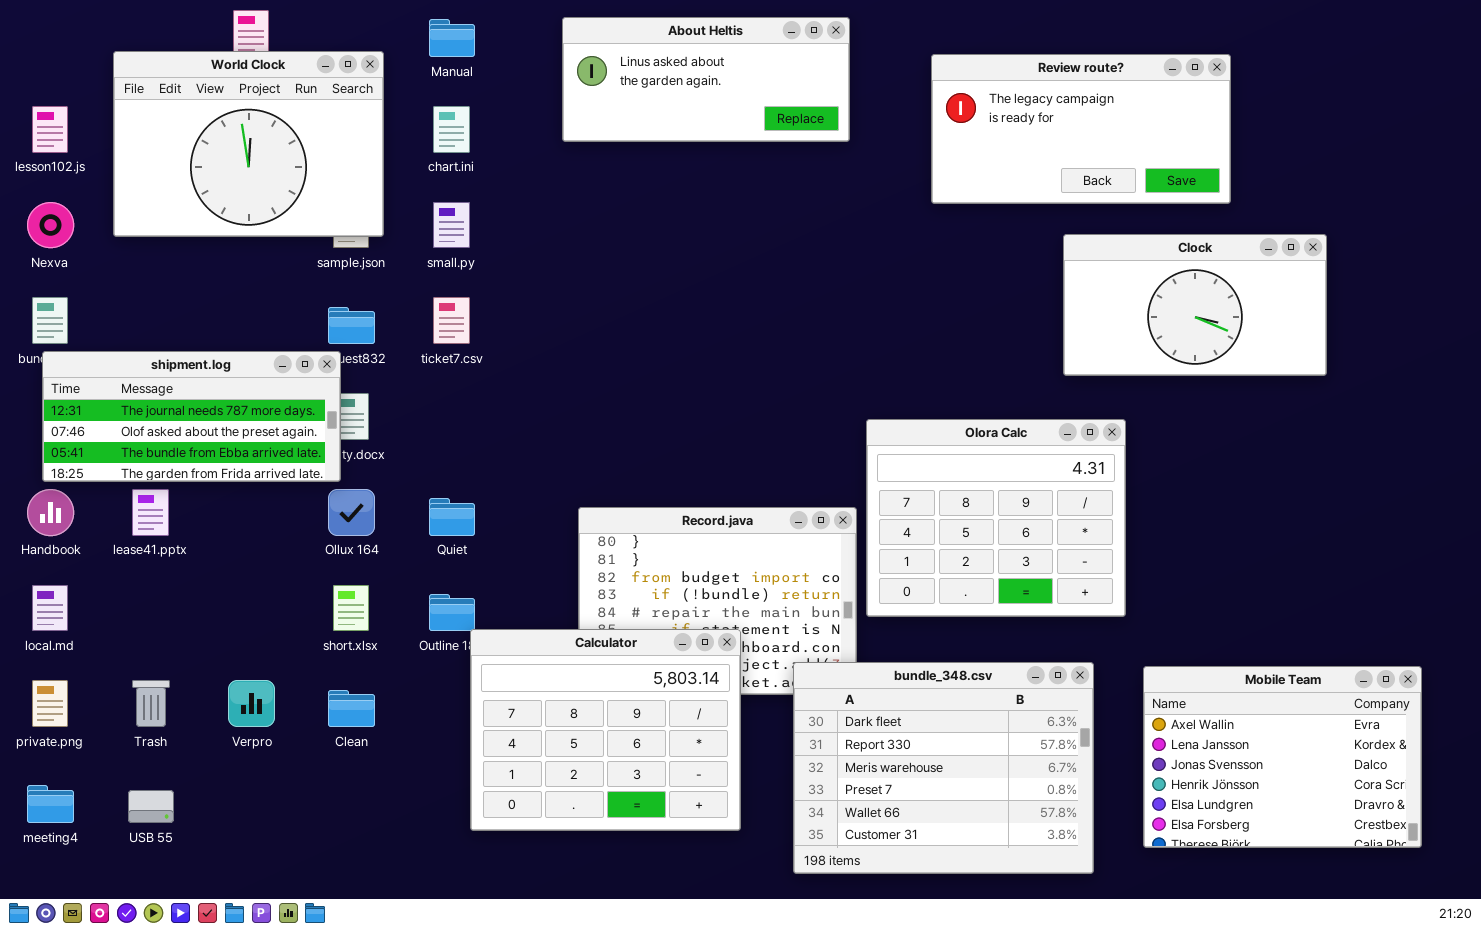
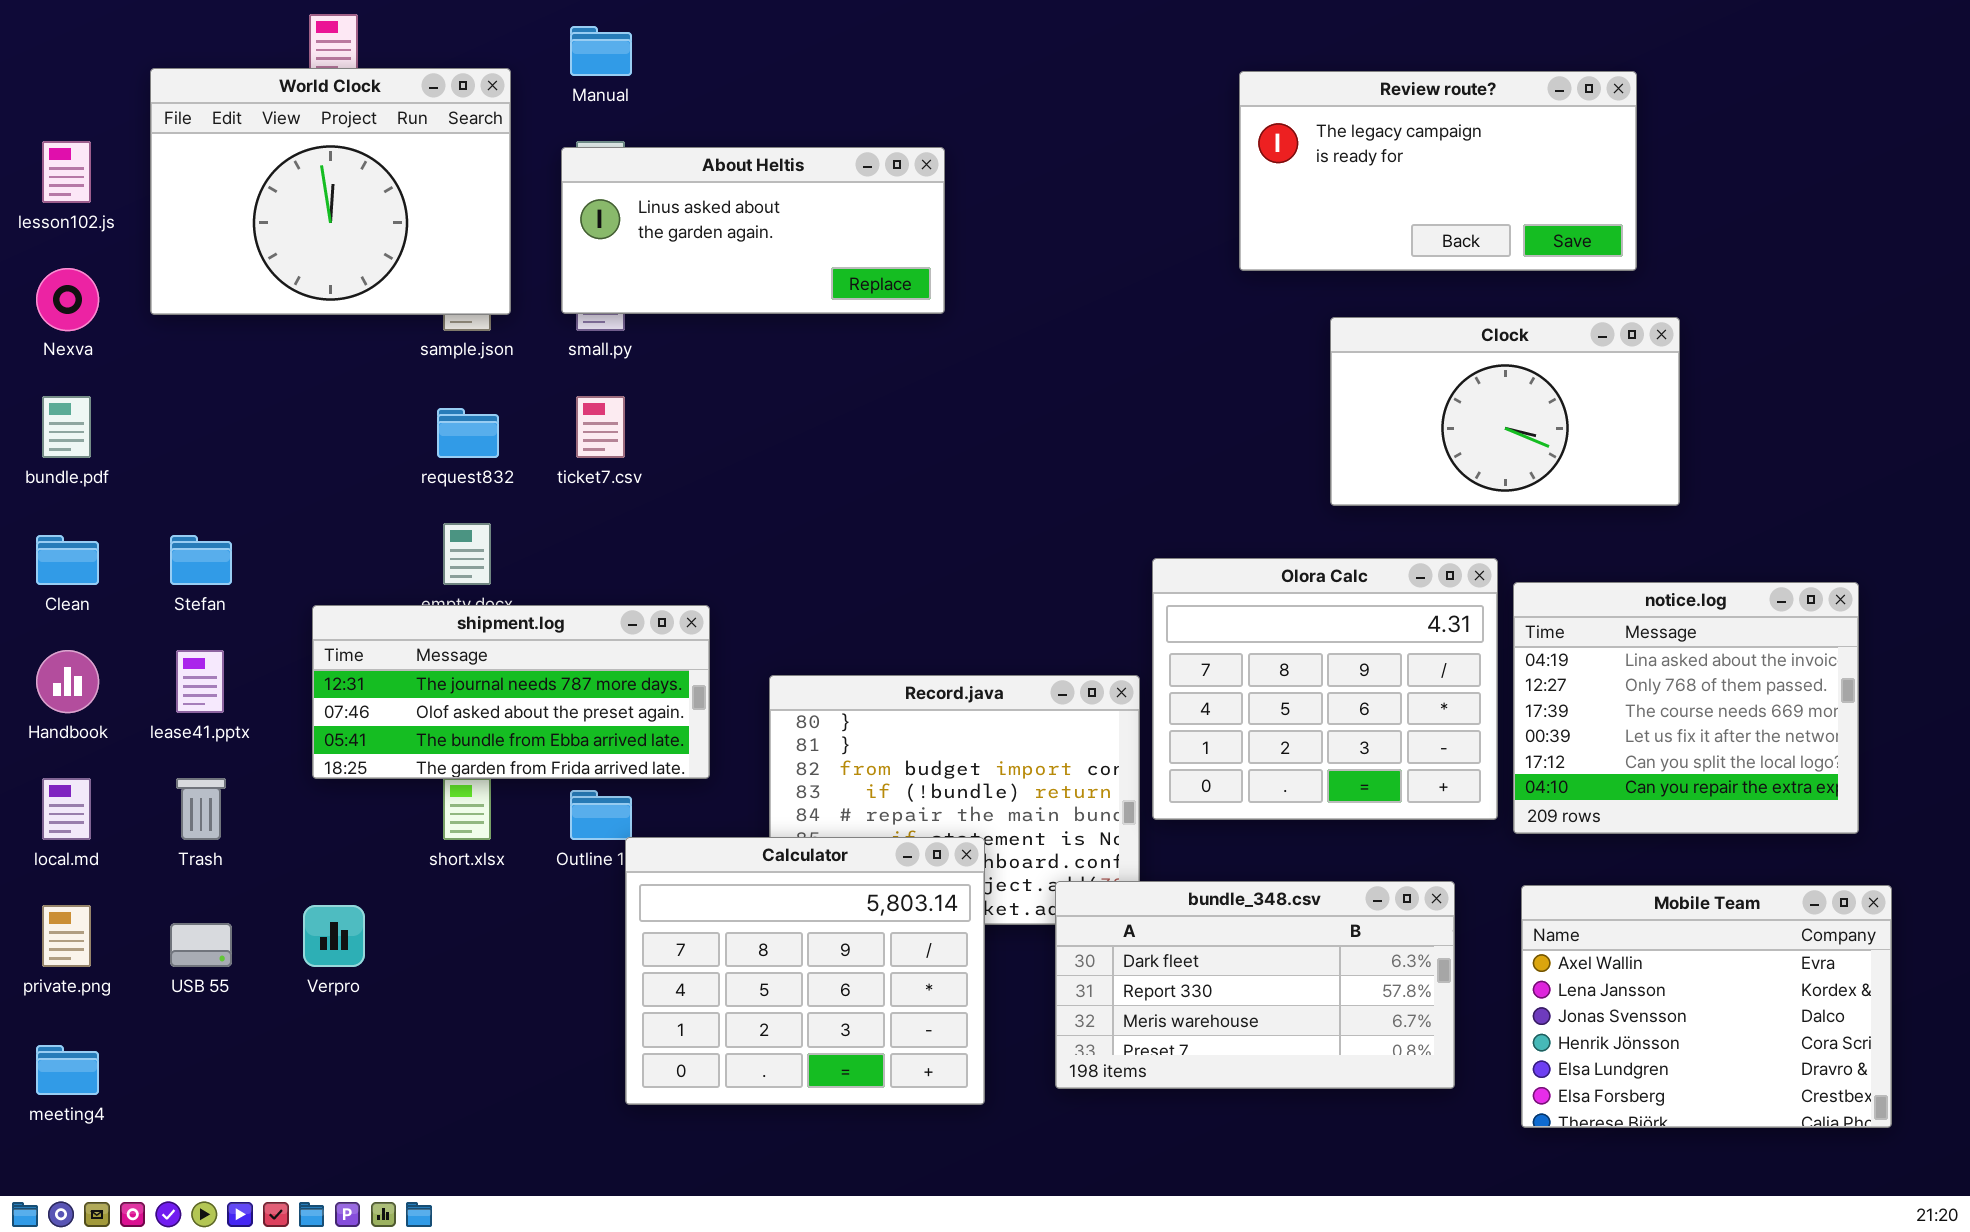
About Heltis: [562,17,850,142] -> [561,147,945,314], moved
Clock: [1063,234,1327,376] -> [1330,317,1680,506], moved
shipment.log: [42,351,341,482] -> [312,605,710,779], moved
notice.log: none -> [1513,582,1859,834], opened
bundle_348.csv: [793,662,1094,874] -> [1055,881,1455,1089], resized
Trash: [132,680,170,727] -> [176,778,226,840], moved
Clean: [328,690,375,727] -> [36,535,99,585], moved
USB 55: [128,790,174,823] -> [170,923,232,967], moved

